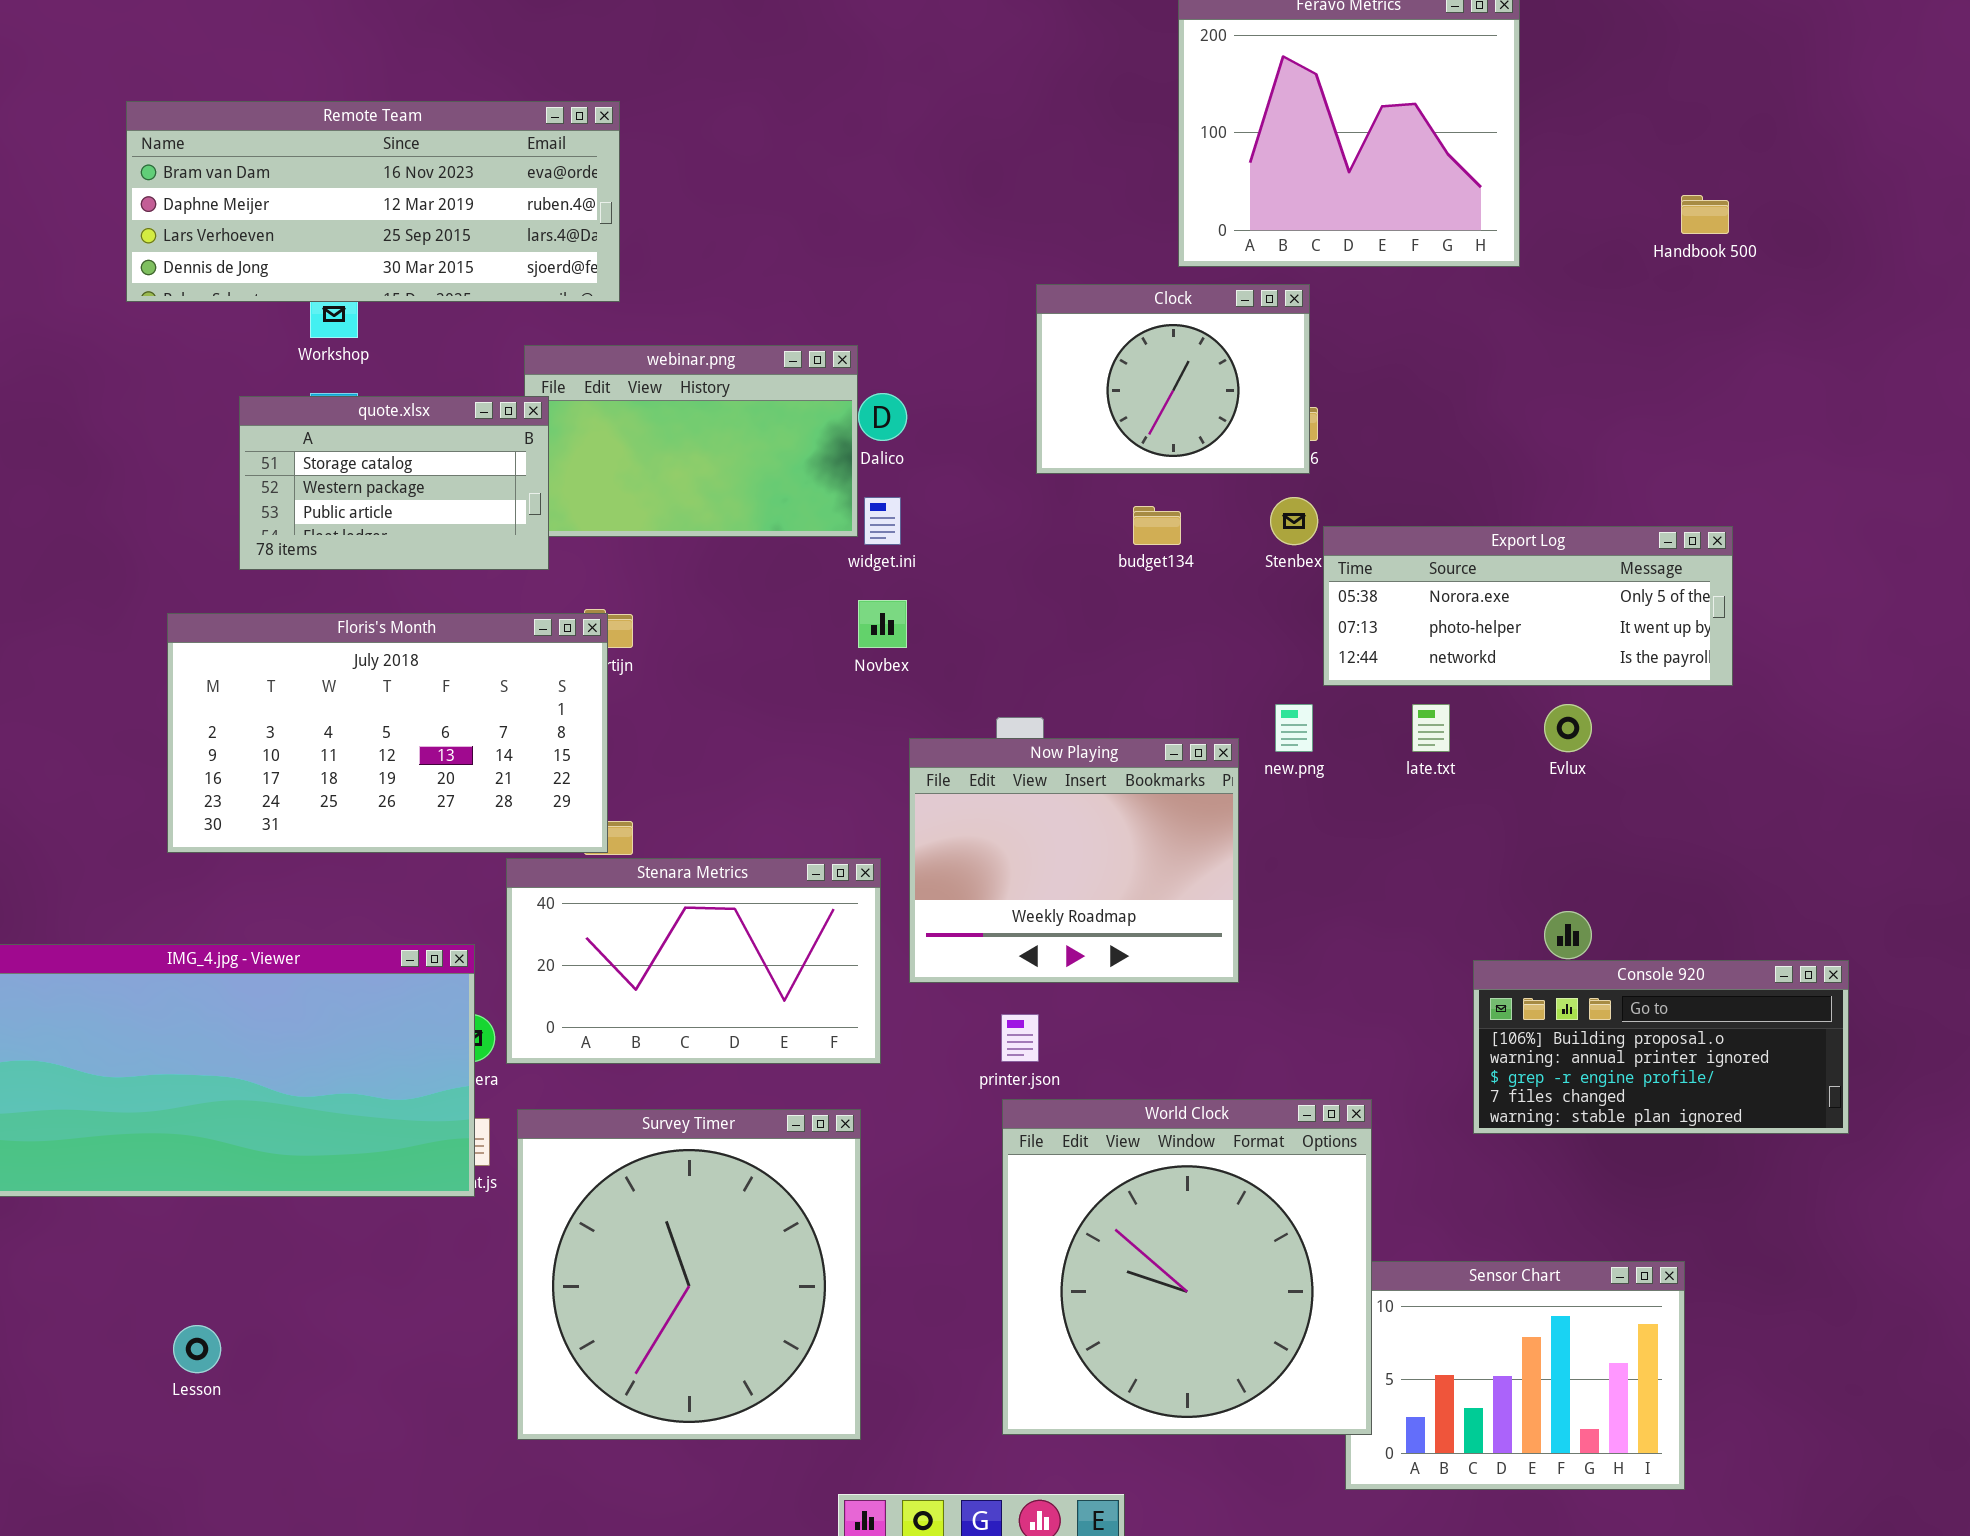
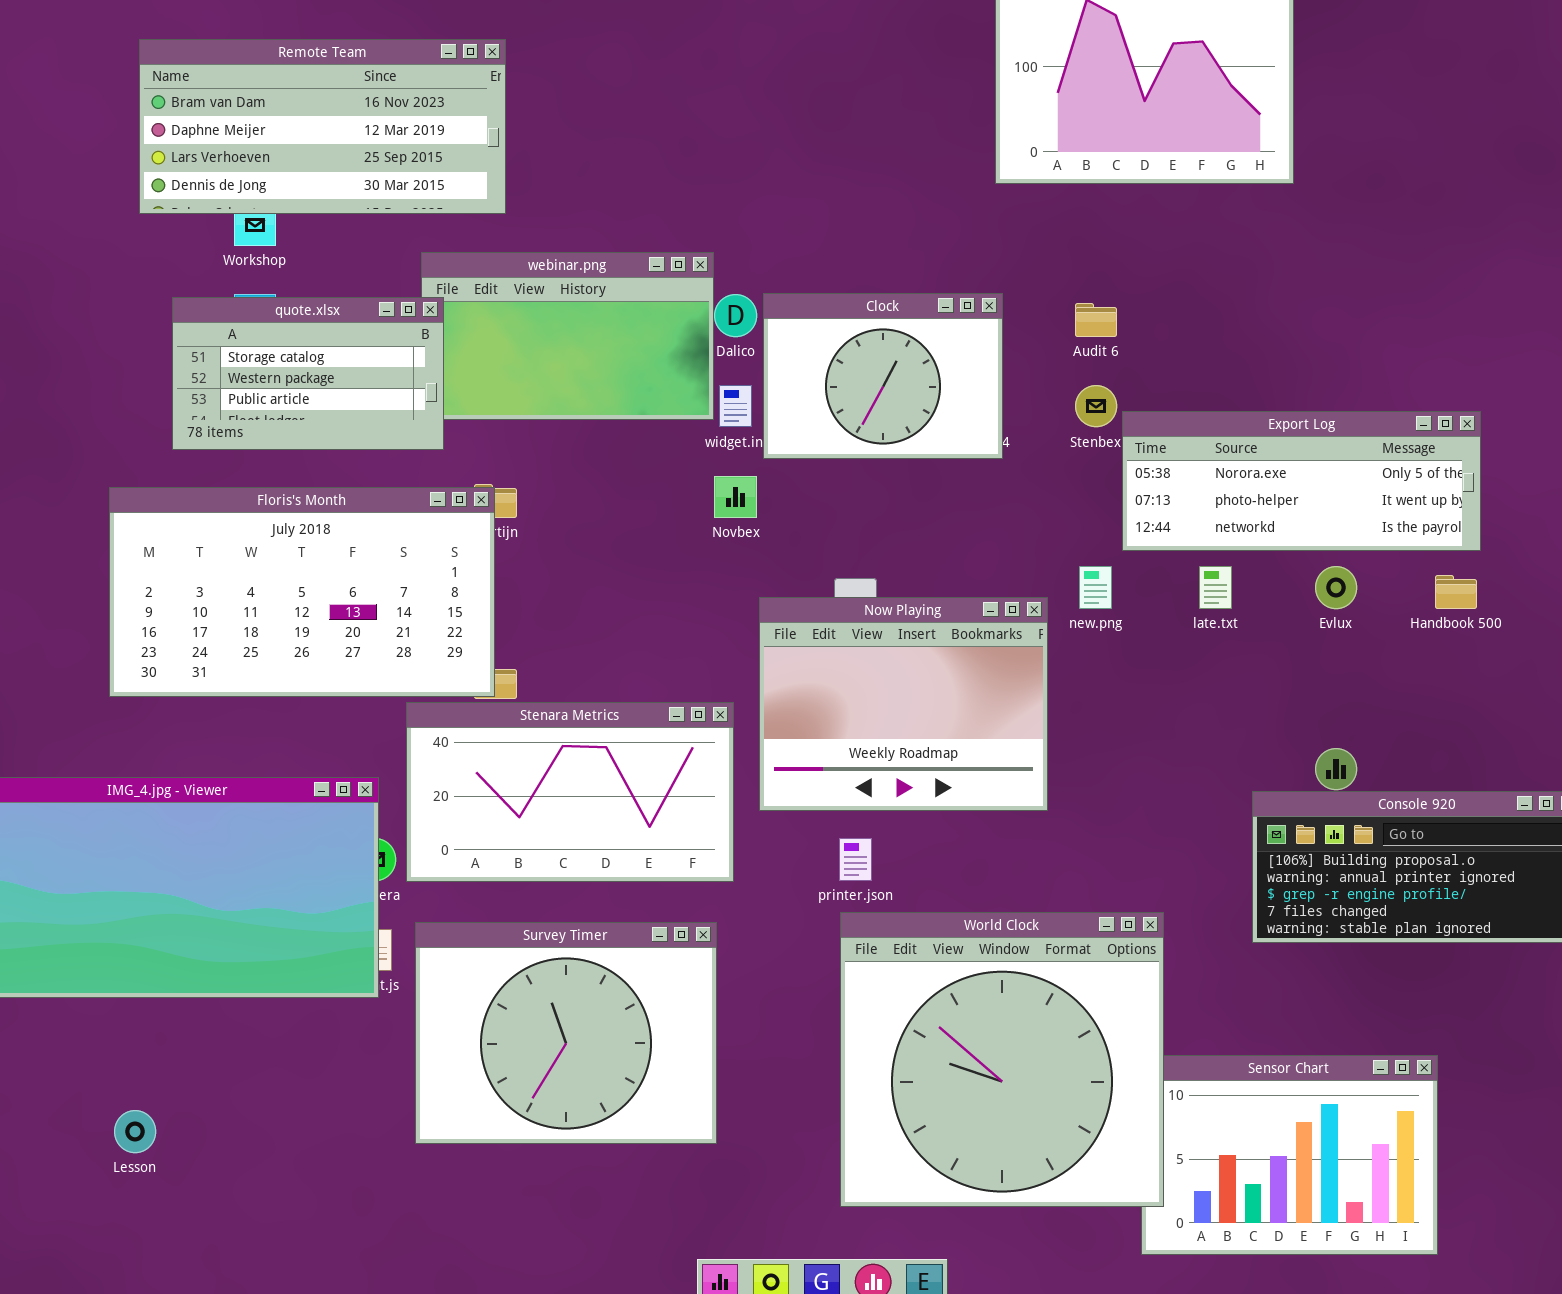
Remote Team: [126,101,620,302] -> [139,39,506,214], resized
Handbook 500: [1681,195,1729,234] -> [1435,575,1477,609], moved
Clock: [1036,284,1310,474] -> [763,293,1003,459], moved
Survey Timer: [517,1109,861,1440] -> [415,922,717,1144], resized

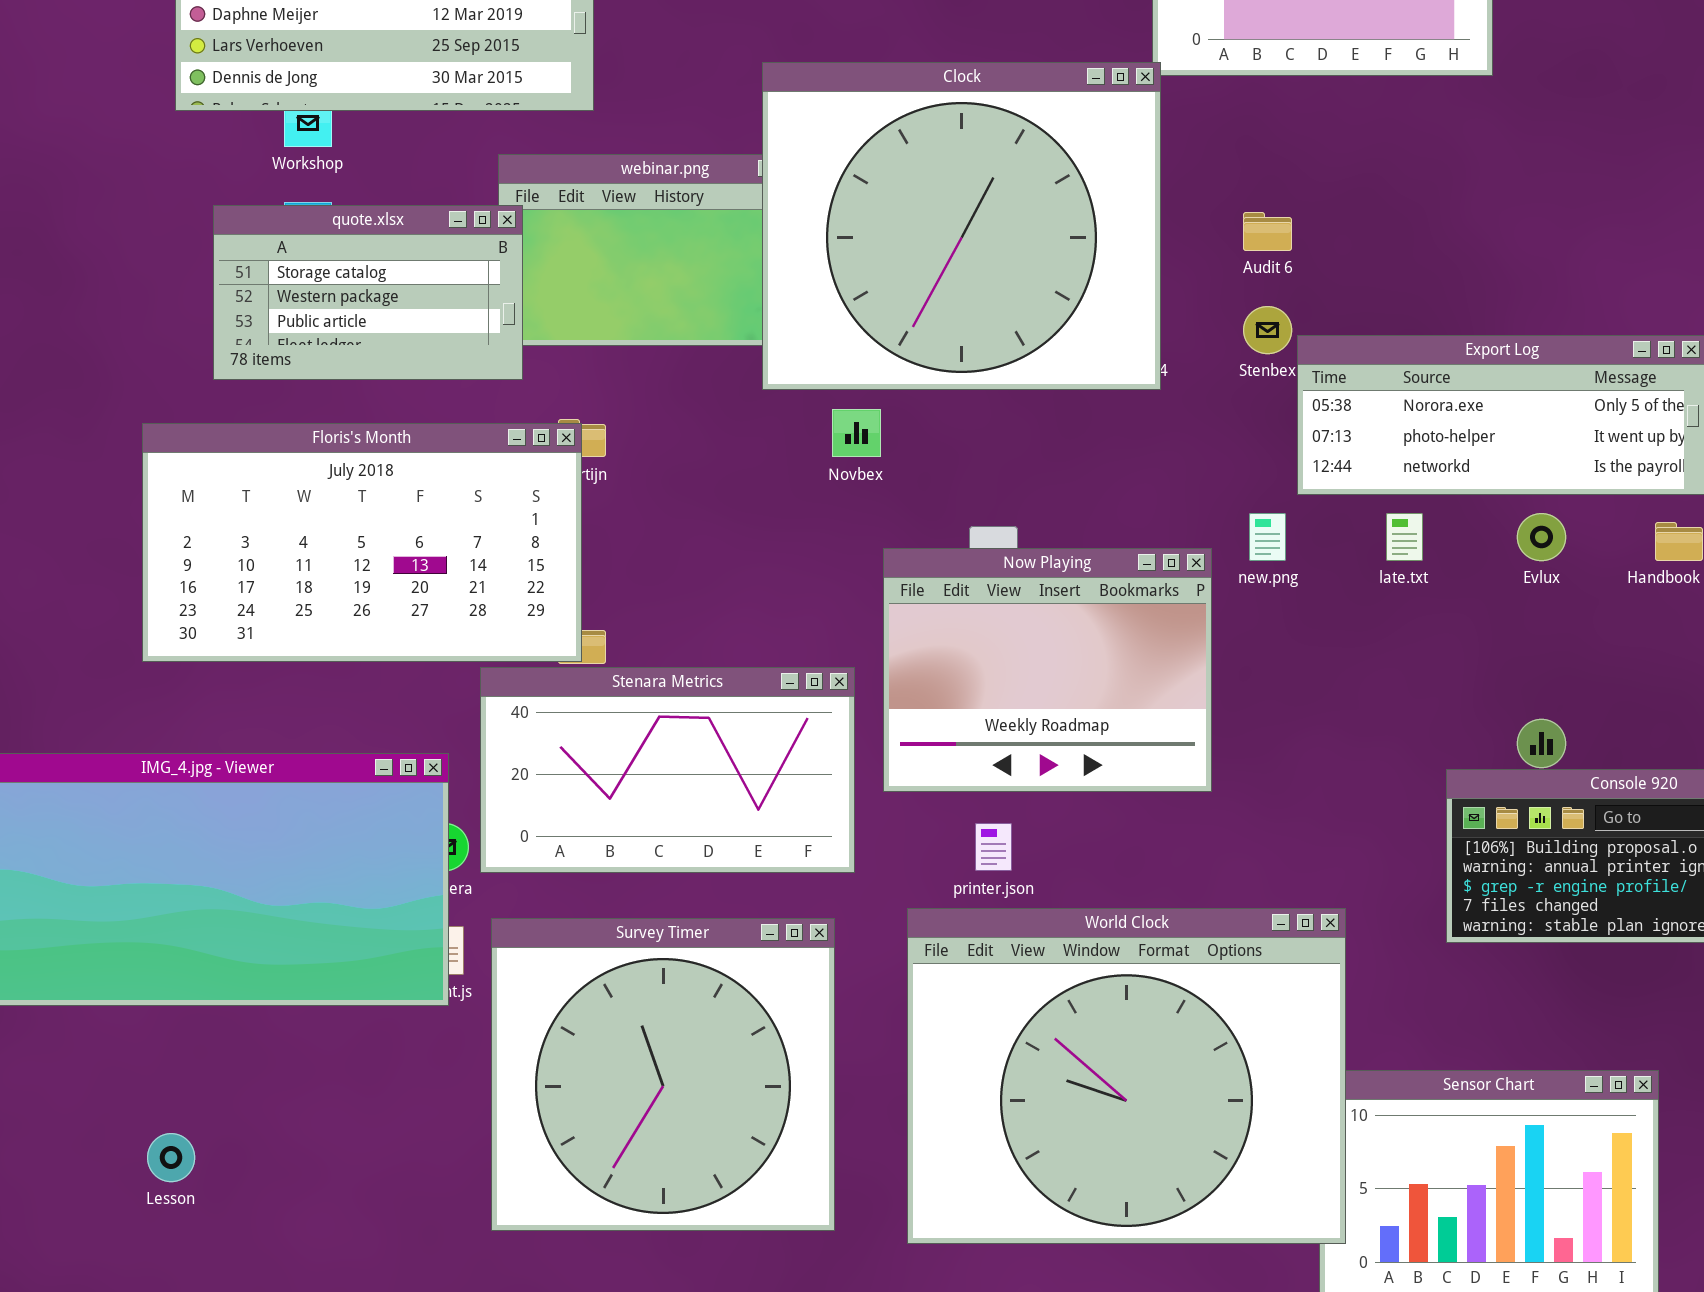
Clock: [763,293,1003,459] -> [762,62,1161,390], resized
World Clock: [840,912,1164,1207] -> [907,908,1346,1244], resized
Survey Timer: [415,922,717,1144] -> [491,918,835,1231], resized

